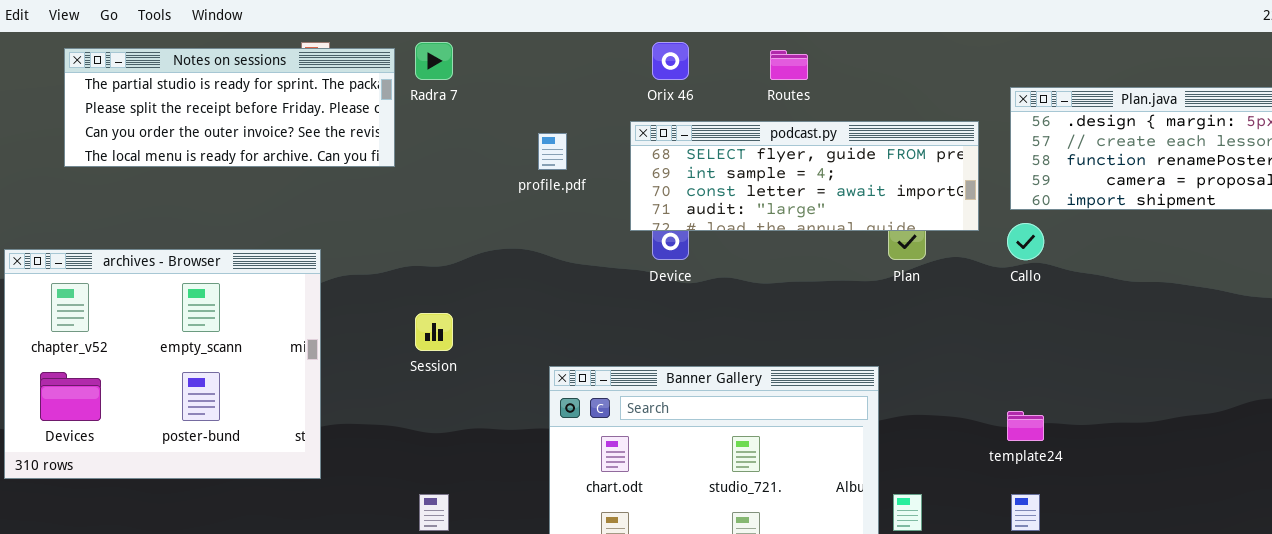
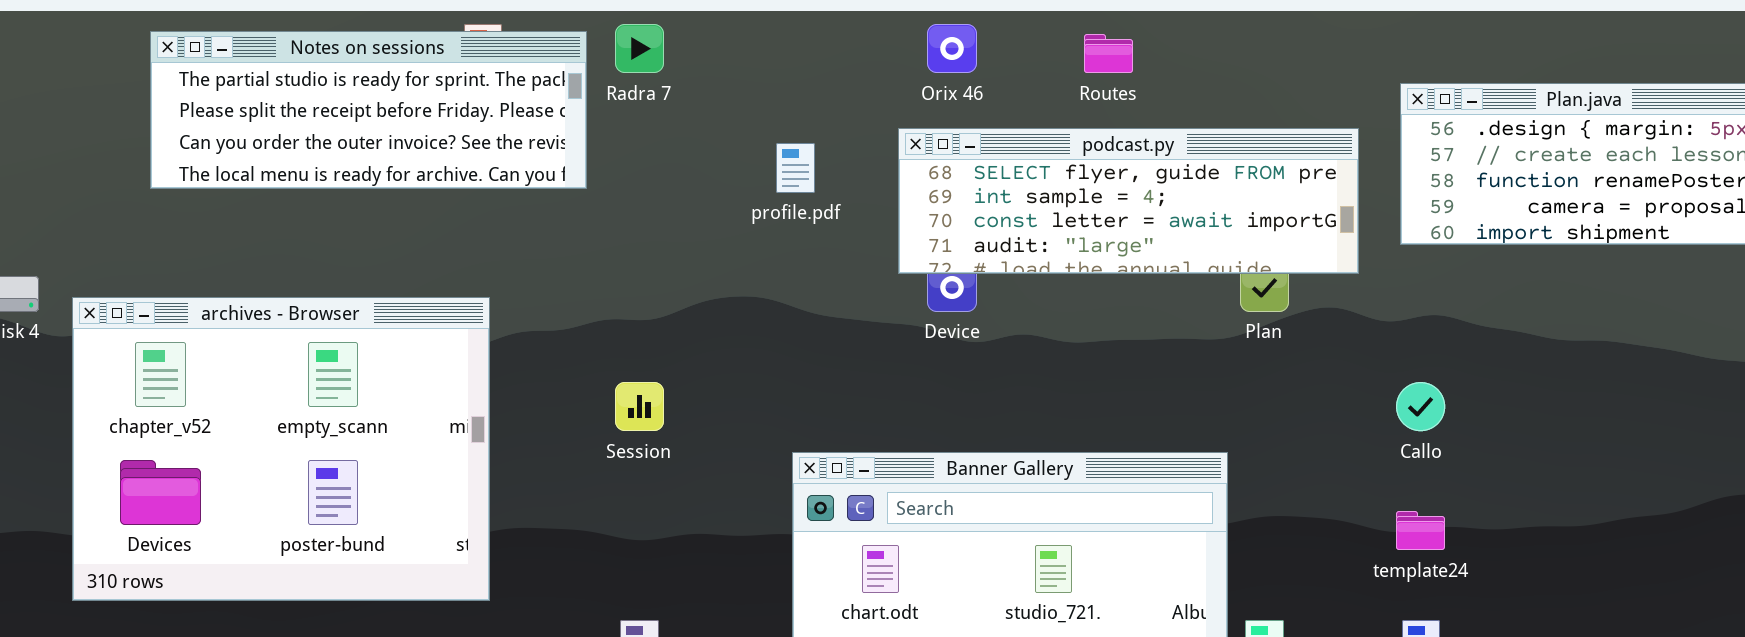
Callo: [1007,223,1044,260] -> [1396,382,1445,431], moved

